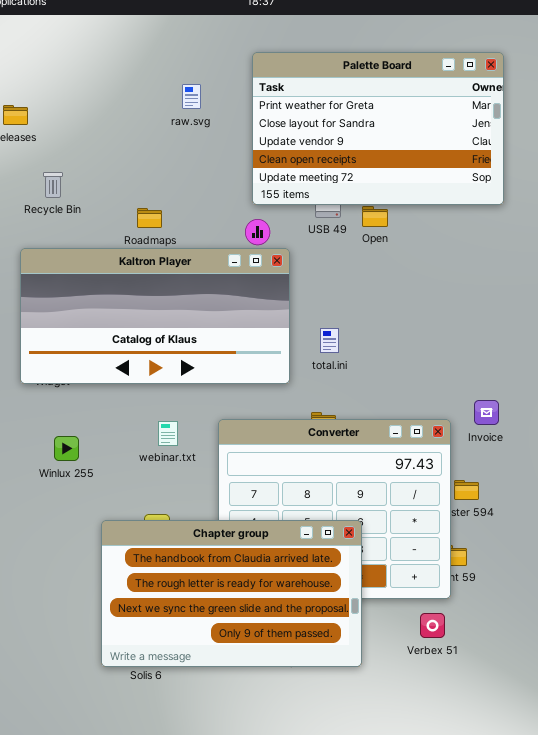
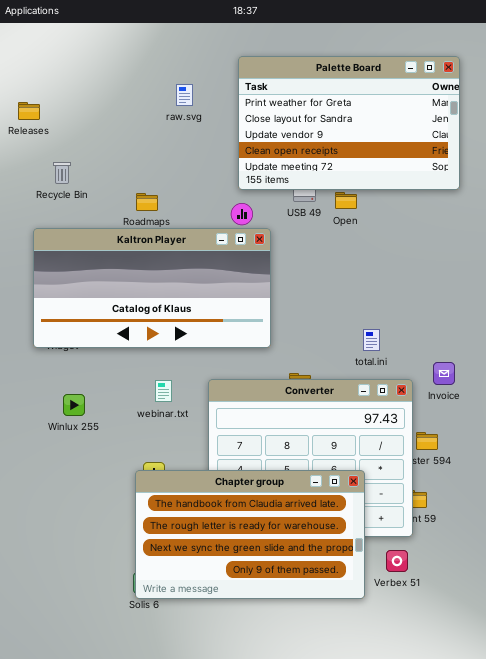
total.ini: [320,328,339,353] -> [363,329,380,351], moved
Chapter group: [101,520,362,667] -> [135,470,365,599], moved

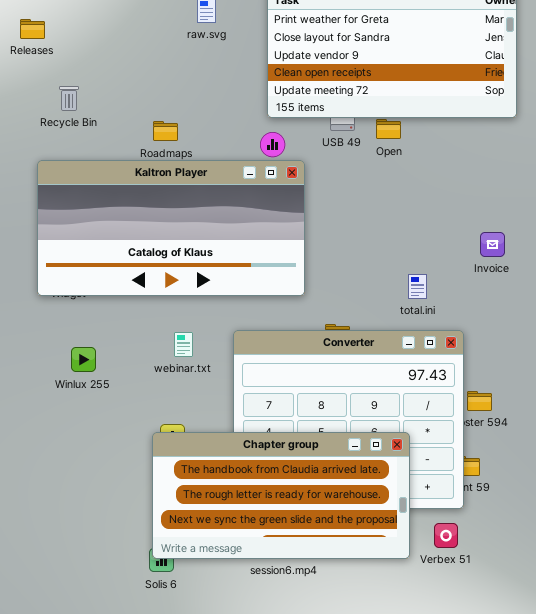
Invoice: [433,362,455,385] -> [480,232,505,257], moved
Chapter group: [135,470,365,599] -> [152,432,410,559], resized

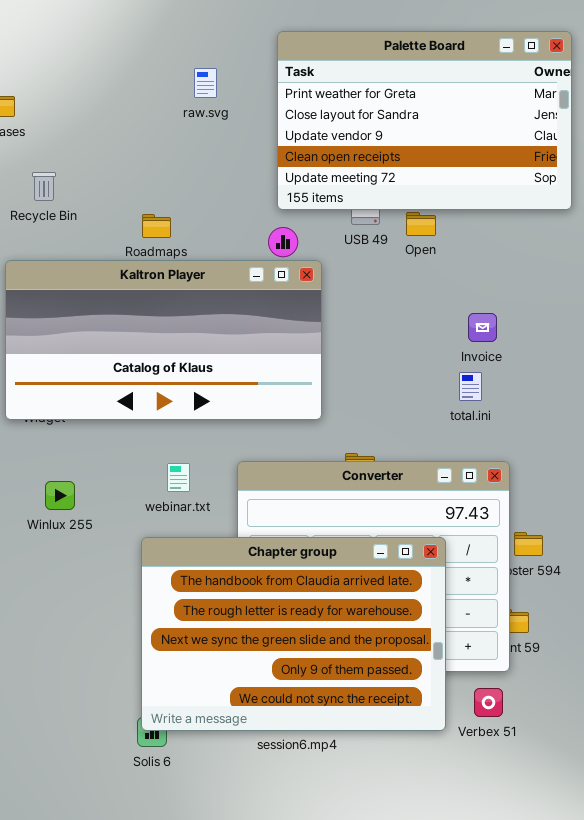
Invoice: [480,232,505,257] -> [468,313,497,342], moved
total.ini: [408,274,427,299] -> [459,372,482,401], moved
Chapter group: [152,432,410,559] -> [141,537,446,731], resized

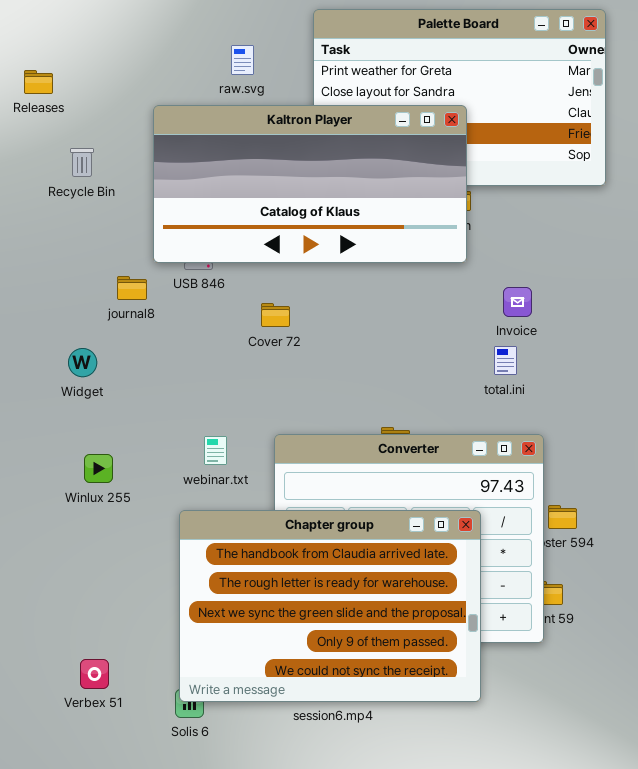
Kaltron Player: [5,260,322,420] -> [153,105,467,263], moved
Verbex 51: [474,688,503,717] -> [80,659,109,689], moved

